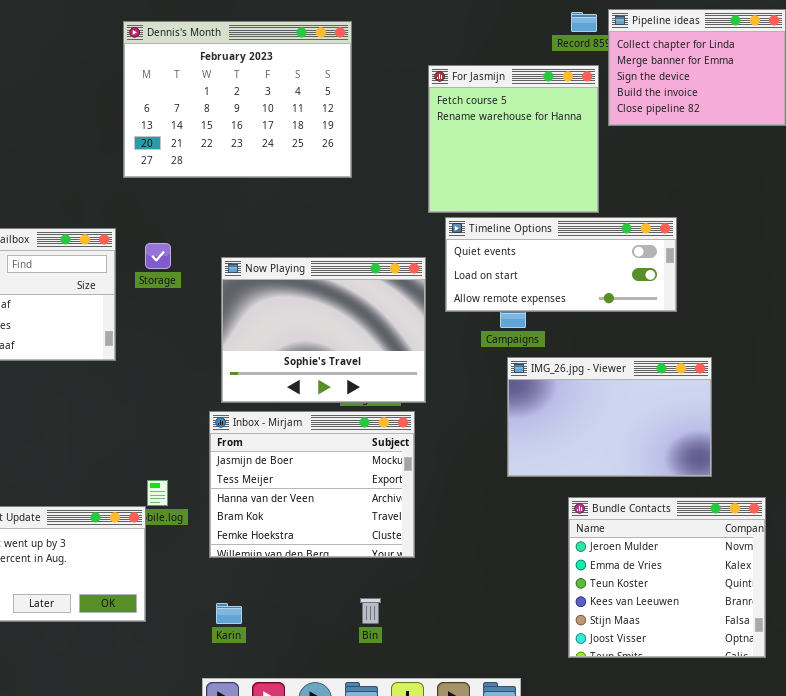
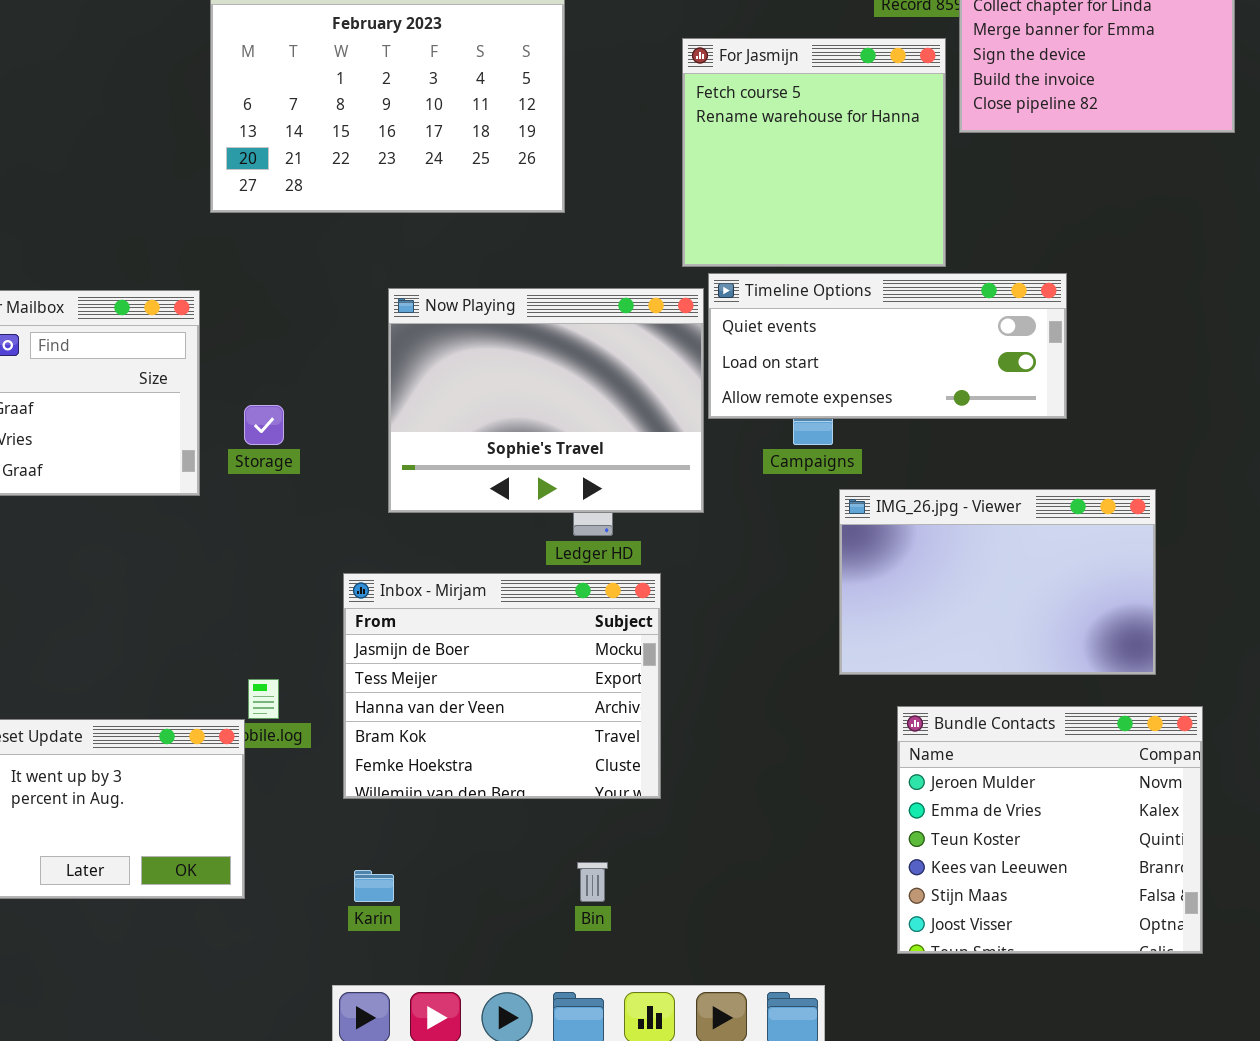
Storage: [145,243,171,269] -> [244,405,284,445], moved
Now Playing: [221,257,426,403] -> [388,288,704,513], moved
IMG_26.jpg - Viewer: [507,357,712,477] -> [839,489,1156,675], moved

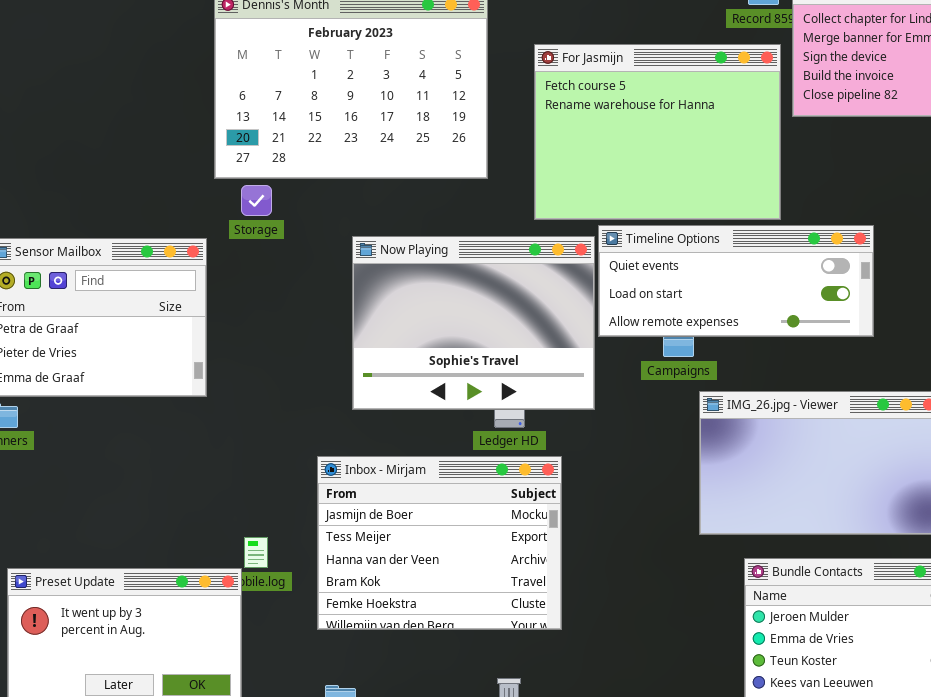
For Jasmijn: [682,38,946,267] -> [534,44,781,220], resized
Storage: [244,405,284,445] -> [241,185,272,216], moved

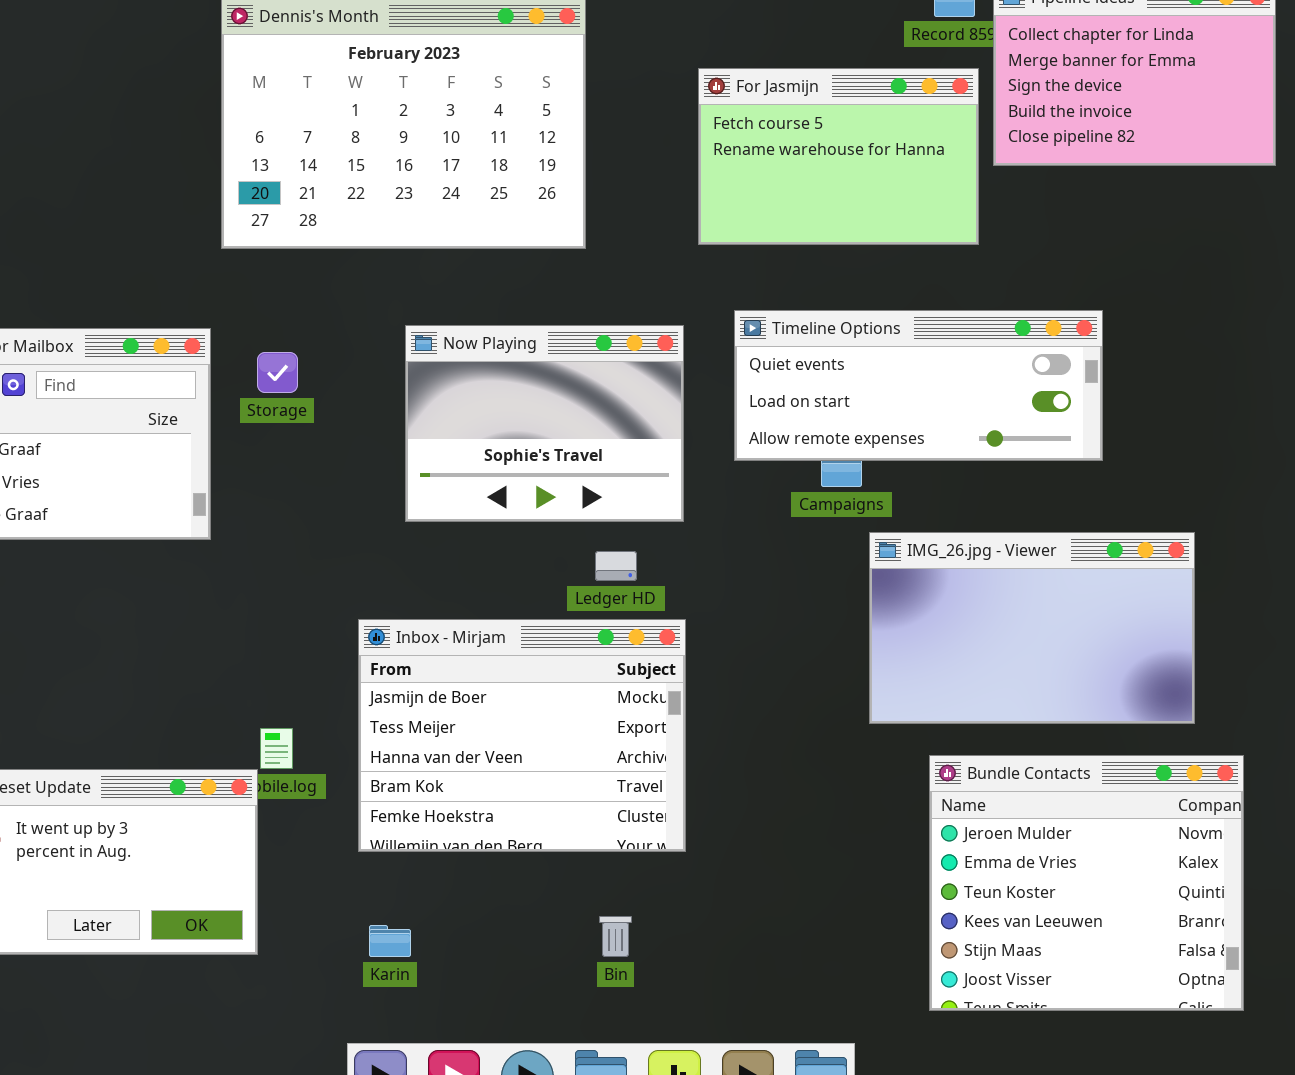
For Jasmijn: [534,44,781,220] -> [698,68,979,245], resized
Storage: [241,185,272,216] -> [257,352,298,393], moved
Now Playing: [352,236,595,410] -> [405,325,684,522], resized

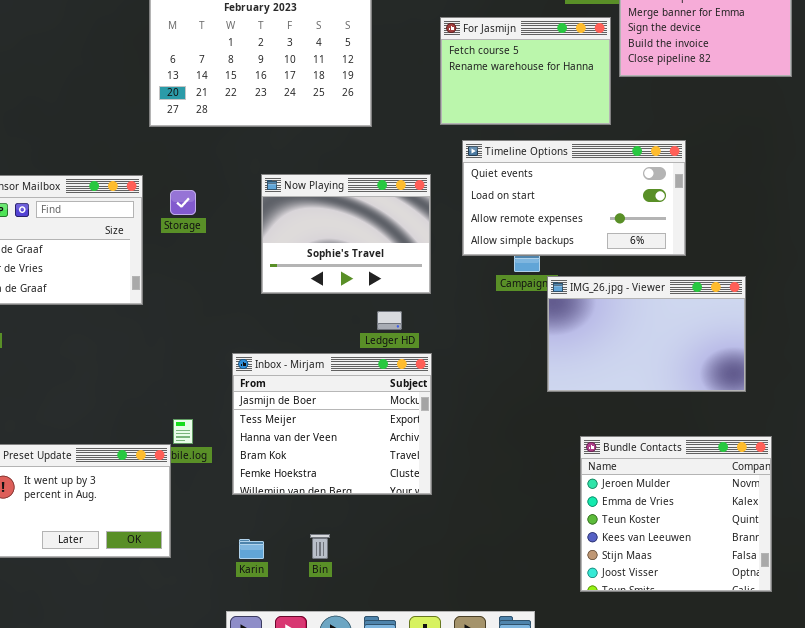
Timeline Options: [734,310,1103,461] -> [462,140,686,256], resized
IMG_26.jpg - Viewer: [869,532,1195,724] -> [547,276,746,392], moved
Bin: [599,916,632,957] -> [310,534,330,559], moved

